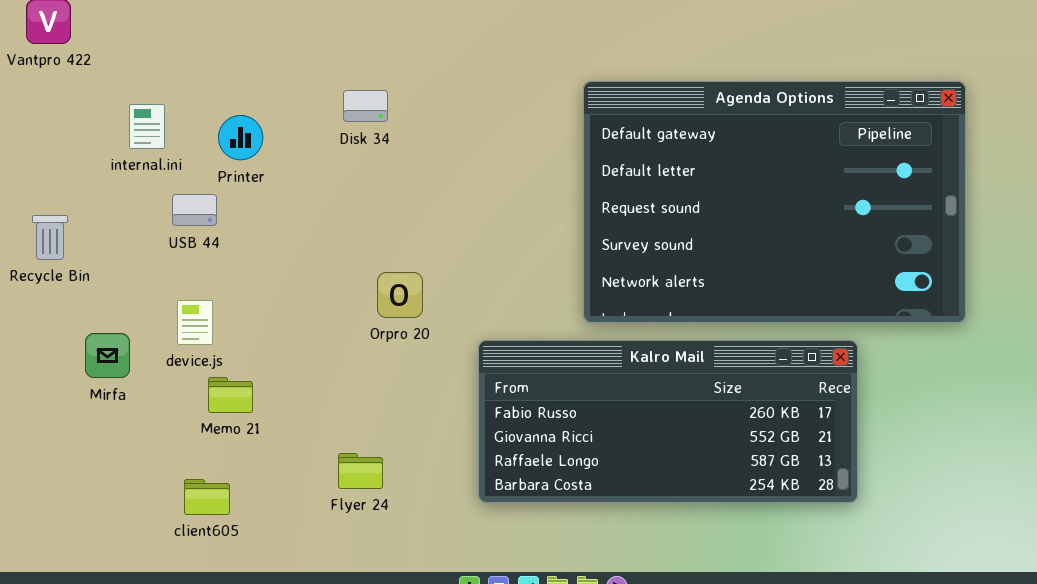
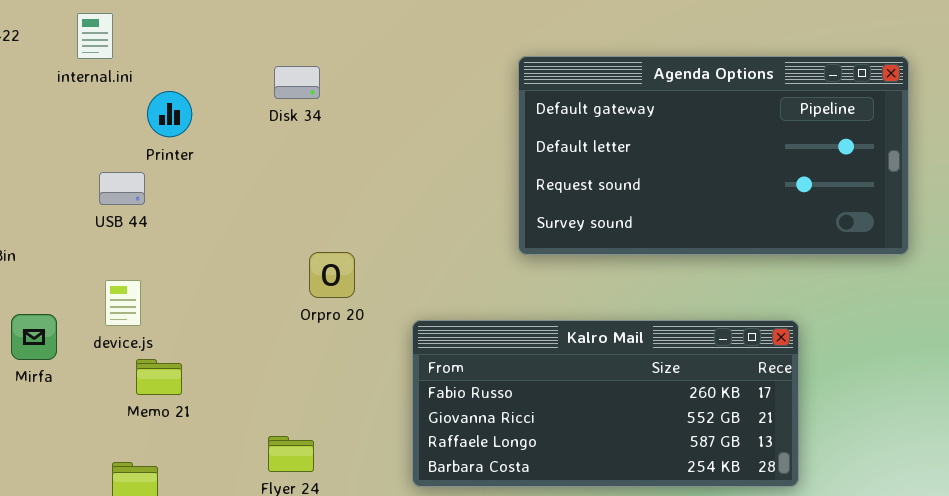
Agenda Options: [583,81,966,323] -> [518,56,909,255], resized
internal.ini: [129,104,165,149] -> [77,13,113,59], moved

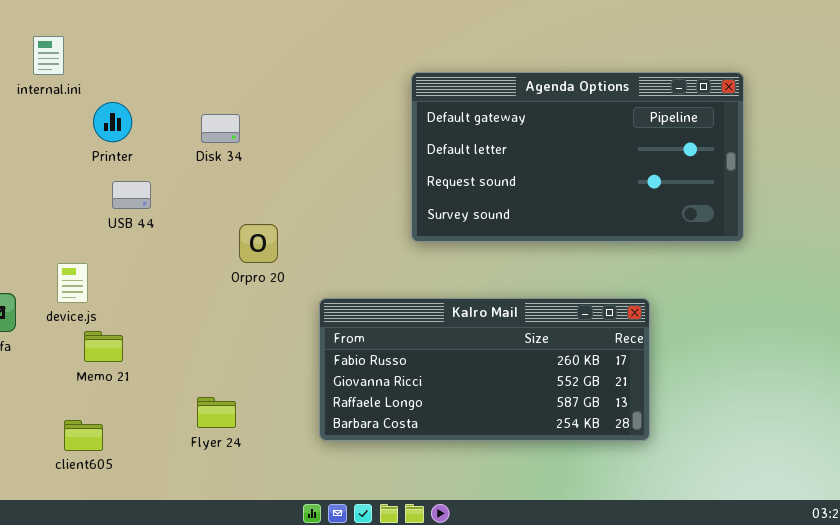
Disk 34: [274,66,320,99] -> [201,114,240,143], moved
USB 44: [99,172,145,205] -> [112,181,151,209], moved
Orpro 20: [309,252,355,298] -> [239,224,278,263], moved

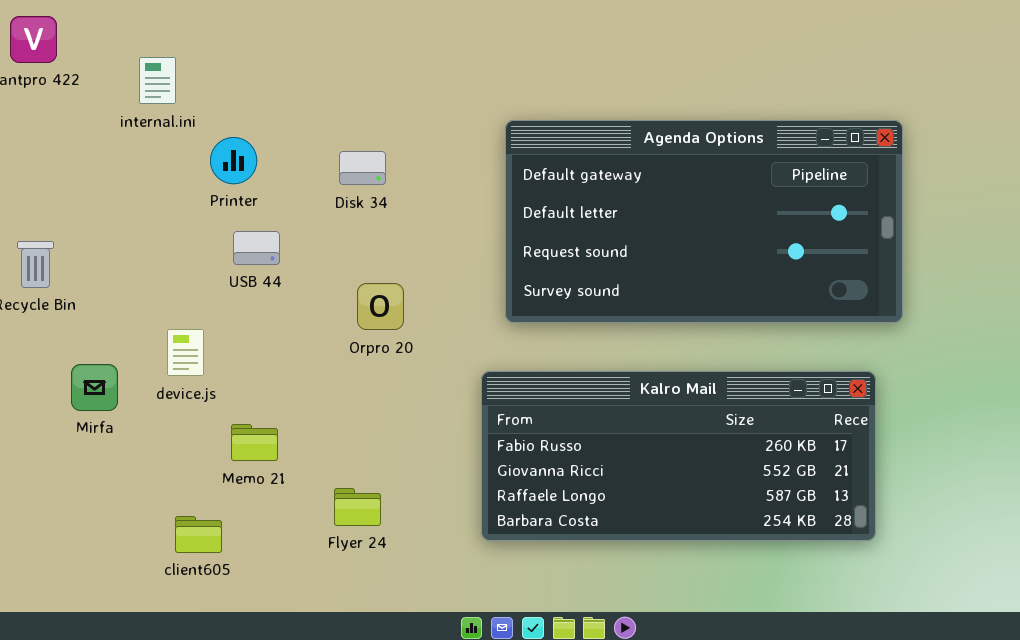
Agenda Options: [411,72,744,242] -> [505,120,903,323], moved
Orpro 20: [239,224,278,263] -> [357,283,404,330], moved
Memo 21: [84,331,123,362] -> [231,424,278,461], moved

